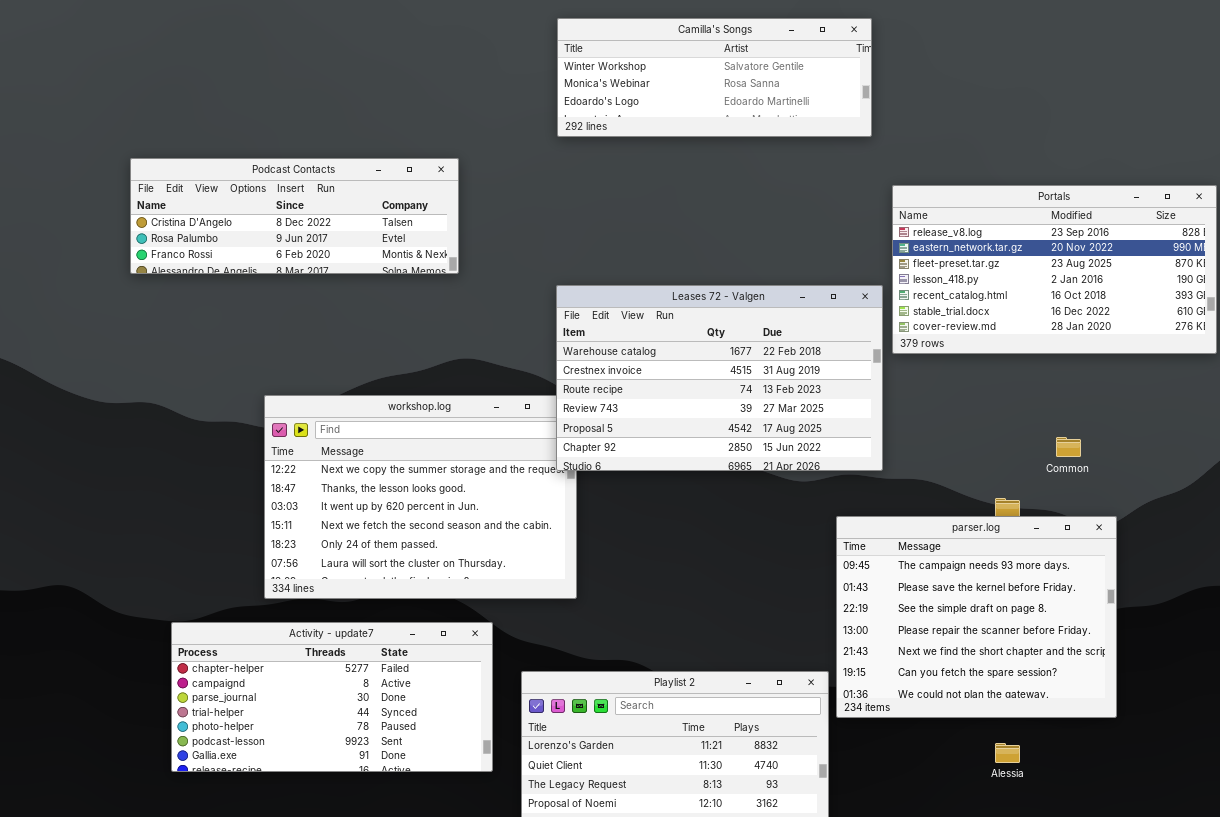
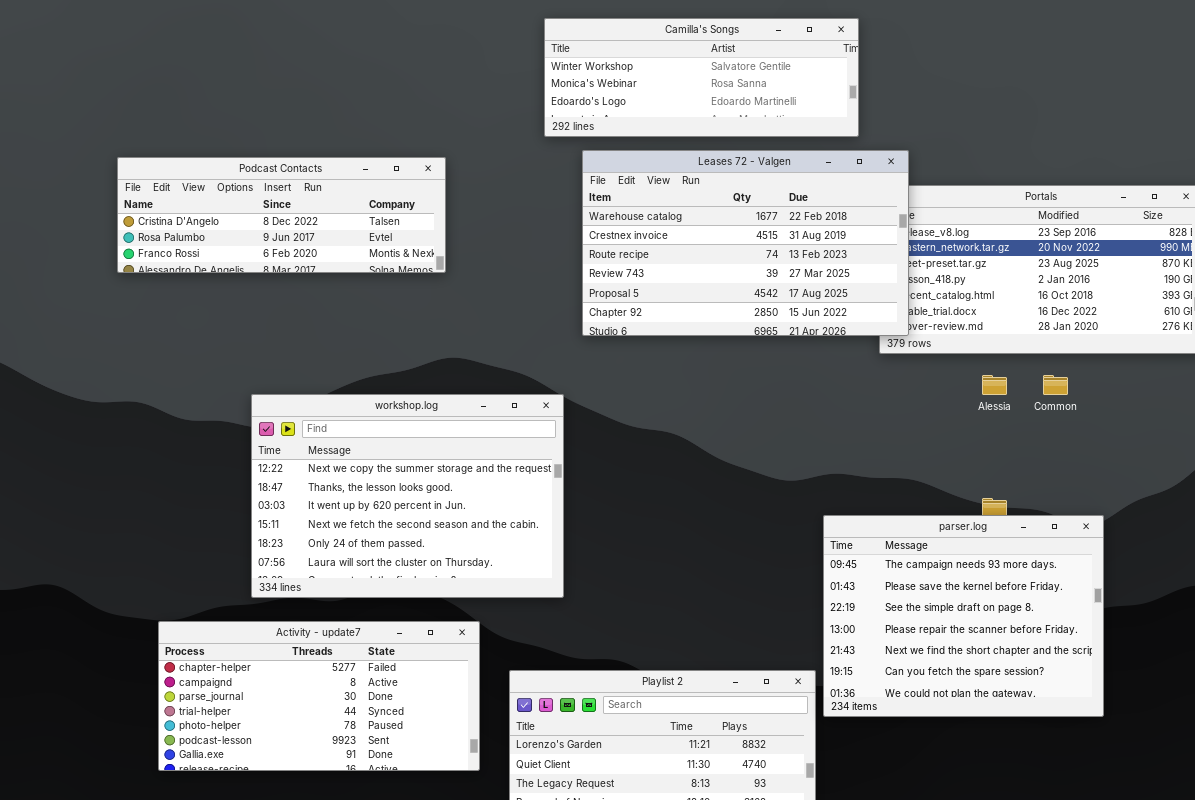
Leases 72 - Valgen: [556,285,883,471] -> [582,150,909,336], moved
Common: [1056,437,1081,457] -> [1043,375,1068,395], moved
Alessia: [995,743,1020,763] -> [982,375,1007,395], moved

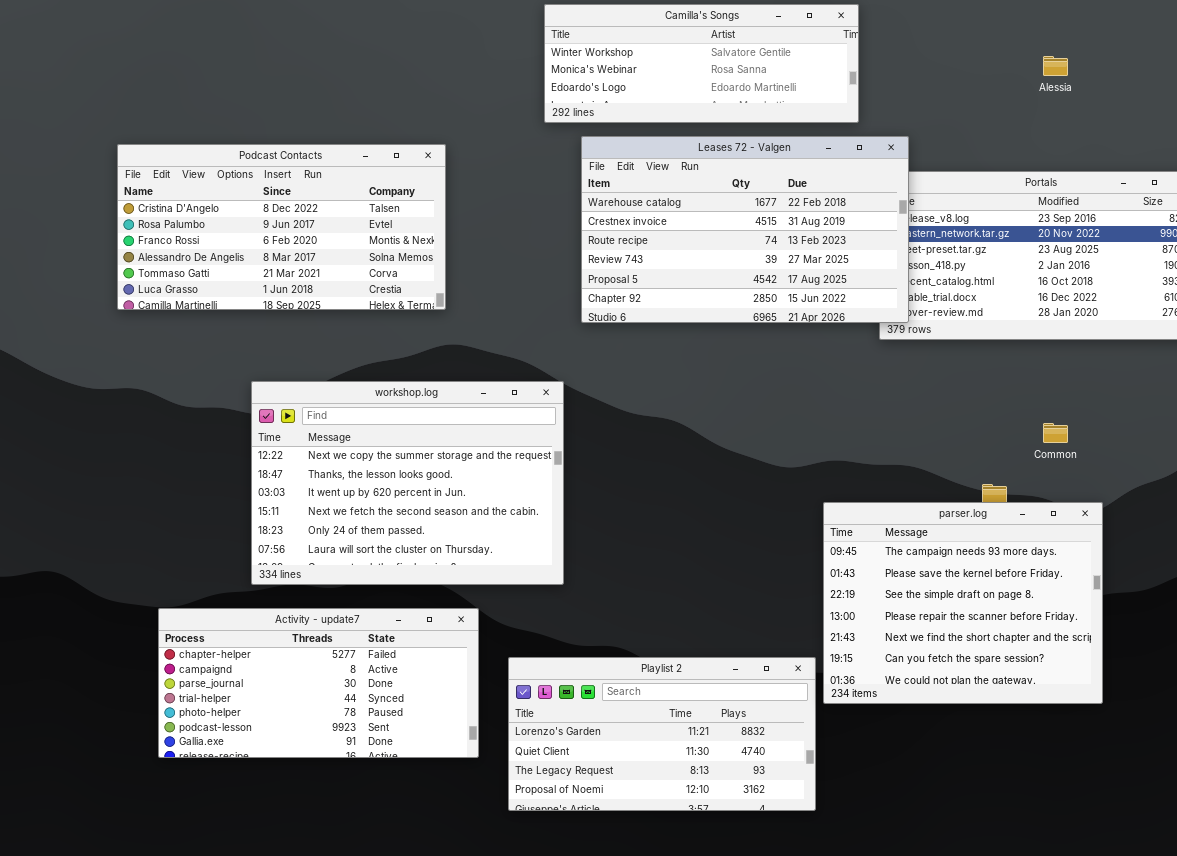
Podcast Contacts: [117,157,446,273] -> [117,144,446,310], resized
Alessia: [982,375,1007,395] -> [1043,56,1068,76], moved
Common: [1043,375,1068,395] -> [1043,423,1068,443], moved

